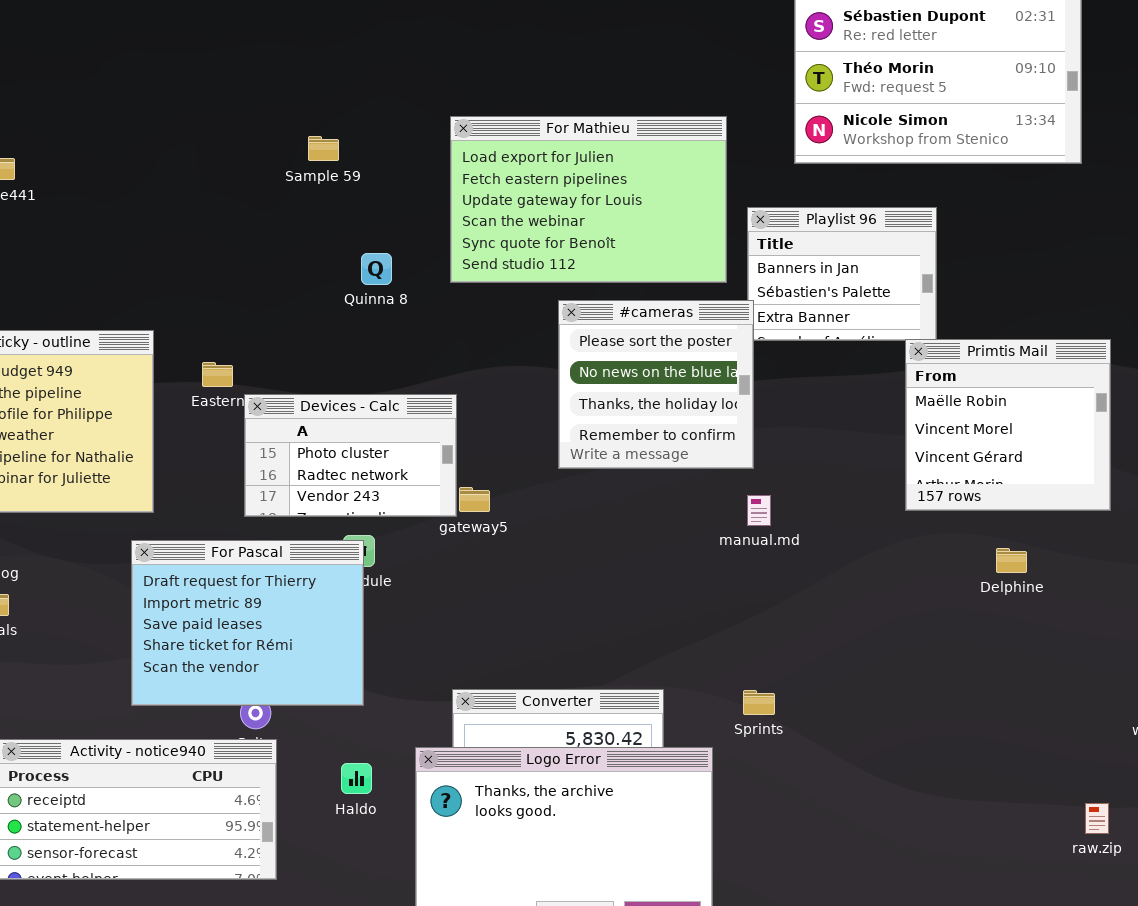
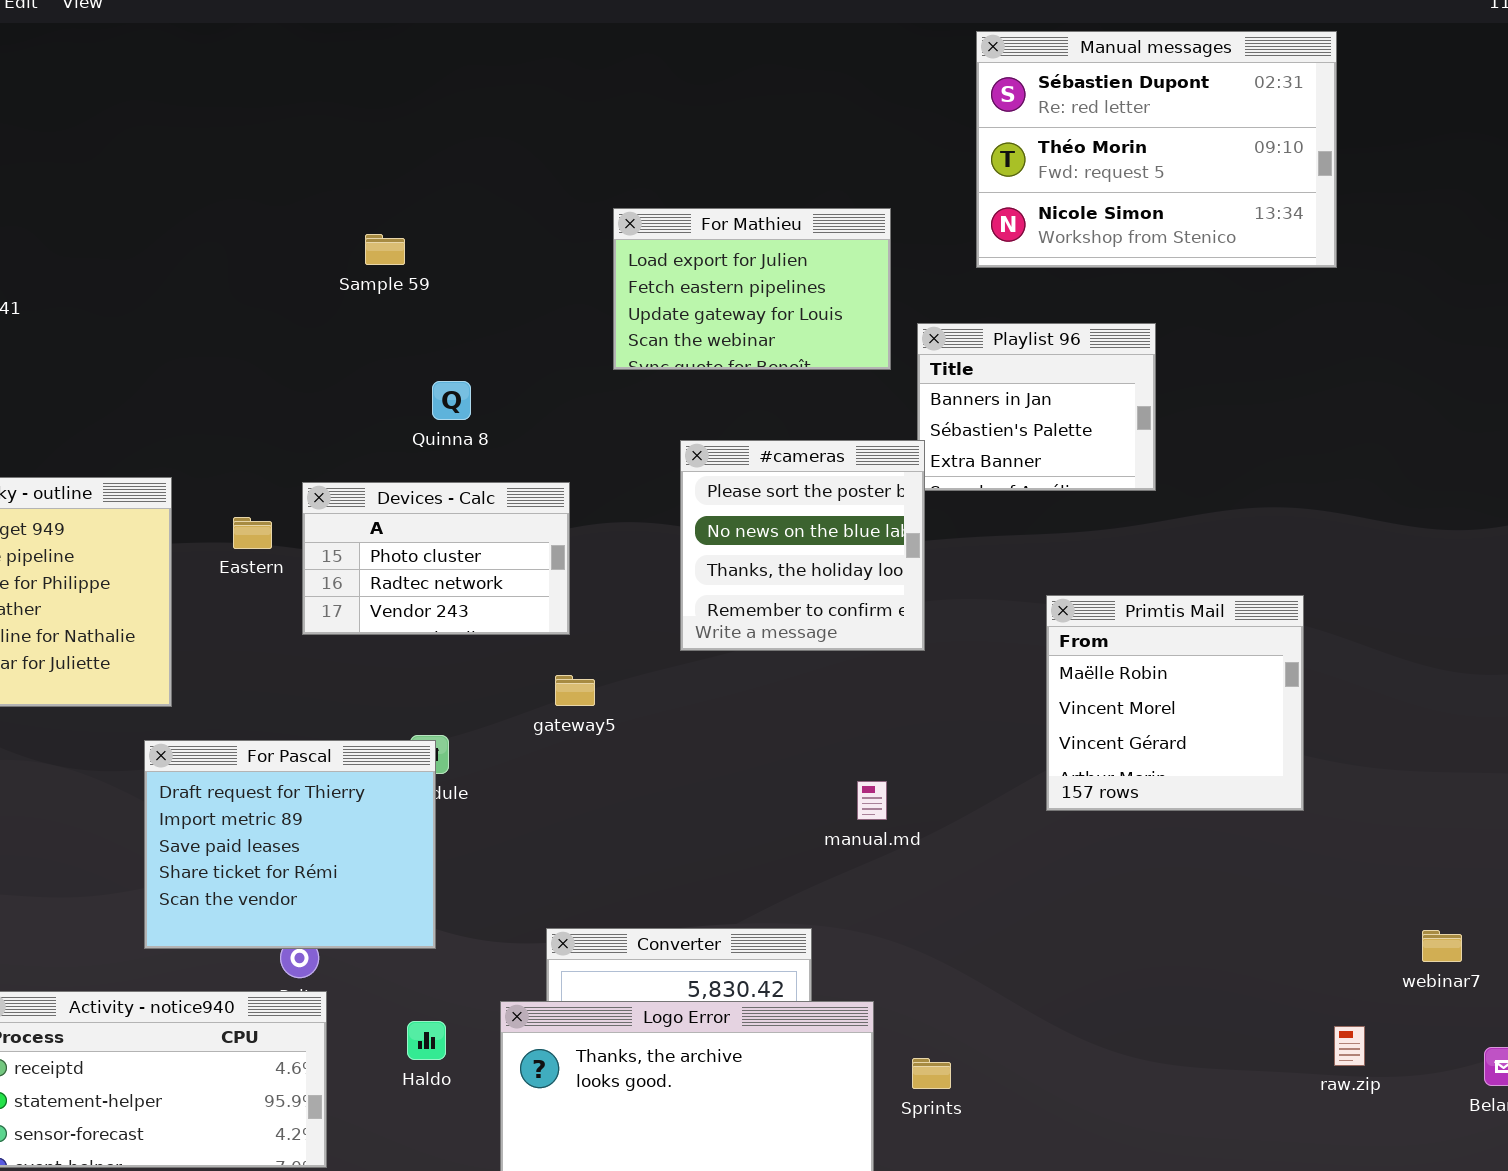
For Mathieu: [450,116,727,283] -> [613,208,891,370], resized
Primtis Mail: [905,339,1111,511] -> [1046,595,1304,811], moved
Devices - Calc: [244,394,457,517] -> [302,482,570,635], moved
manual.md: [747,495,771,526] -> [857,781,887,820], moved
Sprints: [743,690,775,715] -> [912,1058,951,1089], moved
raw.zip: [1085,803,1109,834] -> [1334,1026,1365,1066], moved

